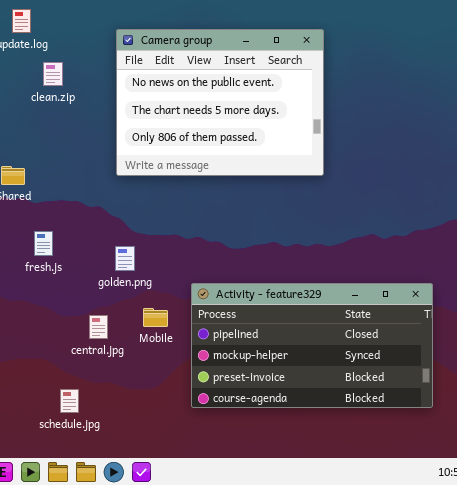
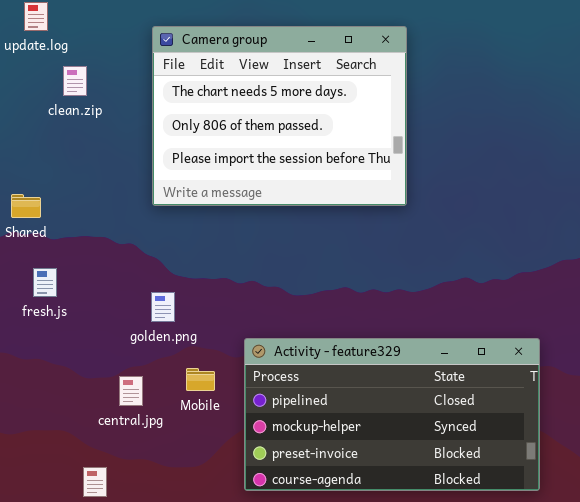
Camera group: [116,29,324,176] -> [152,26,407,206], scrolled down 1 row
fresh.js: [34,231,53,256] -> [33,268,57,297], moved

